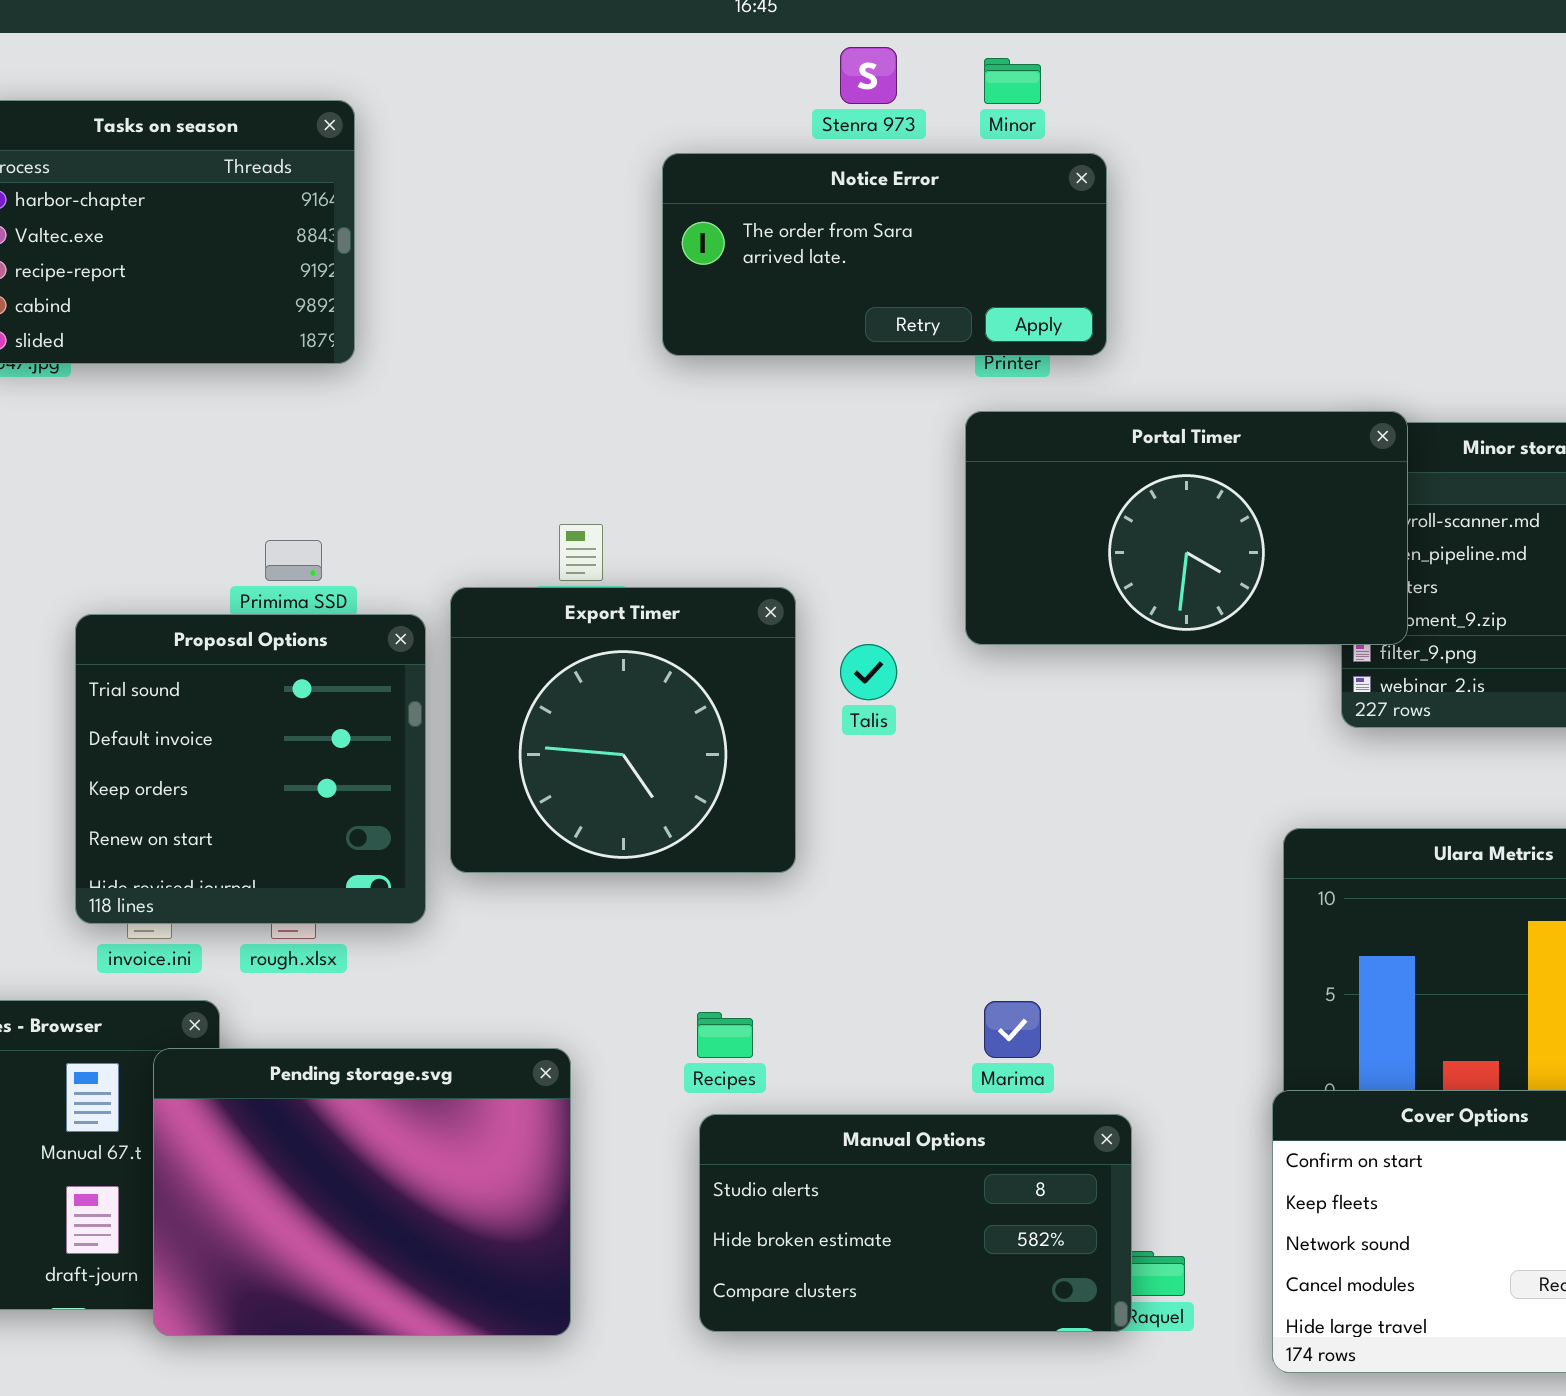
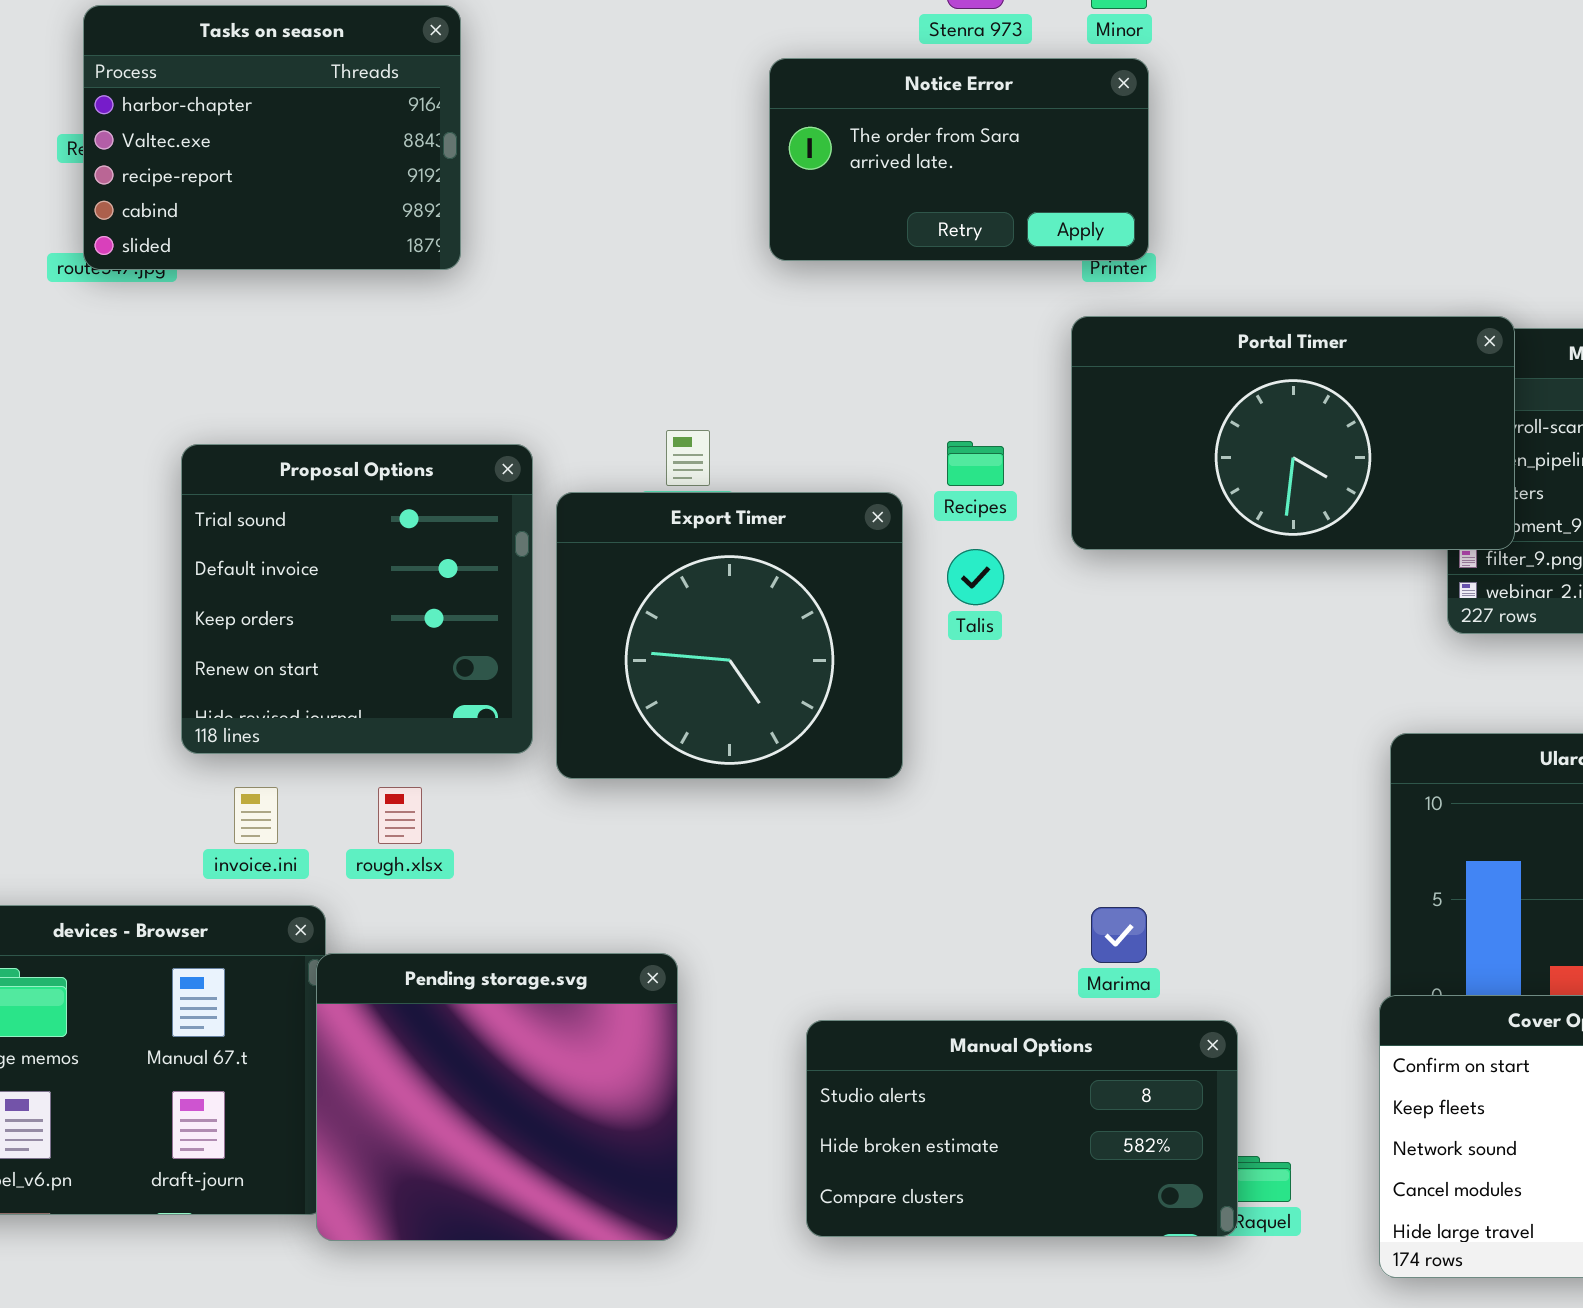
Notice Error: [662,153,1107,356] -> [769,58,1149,261], resized
Proposal Options: [75,614,426,924] -> [181,444,533,754], moved
Recipes: [697,1012,753,1058] -> [947,441,1004,486], moved
Pending storage.svg: [153,1048,571,1336] -> [316,953,678,1241], resized

